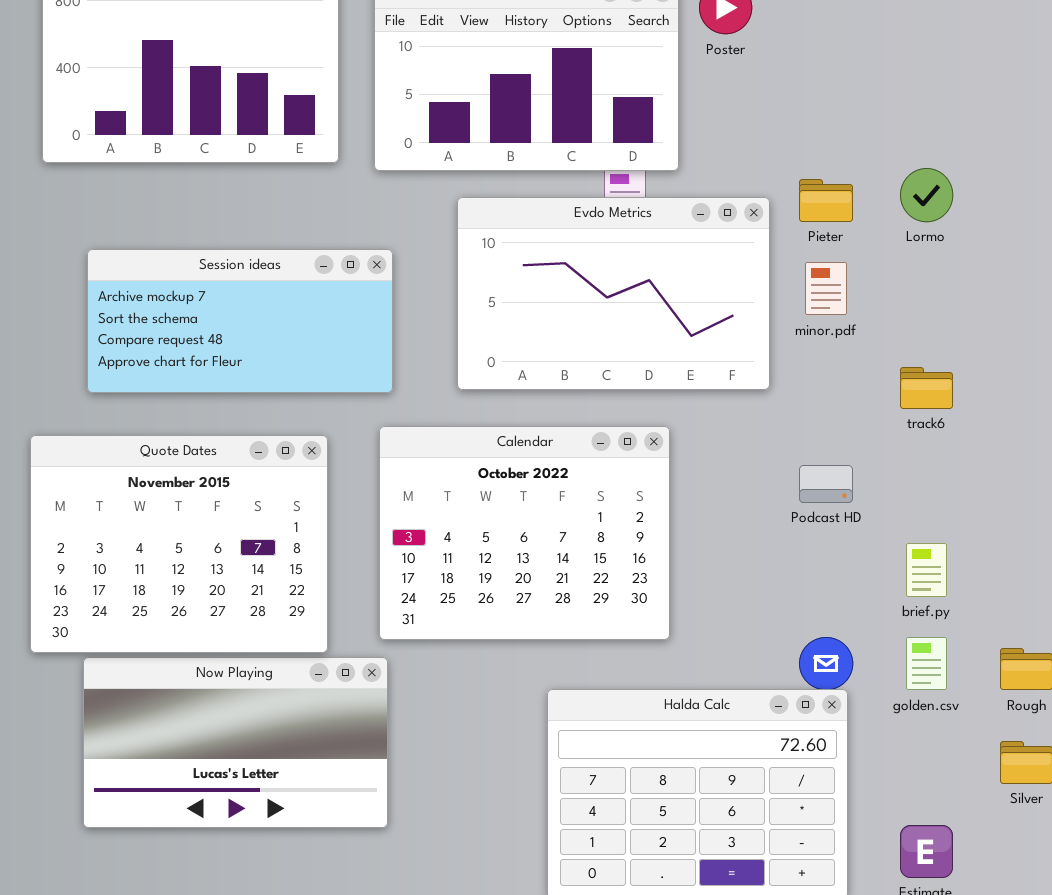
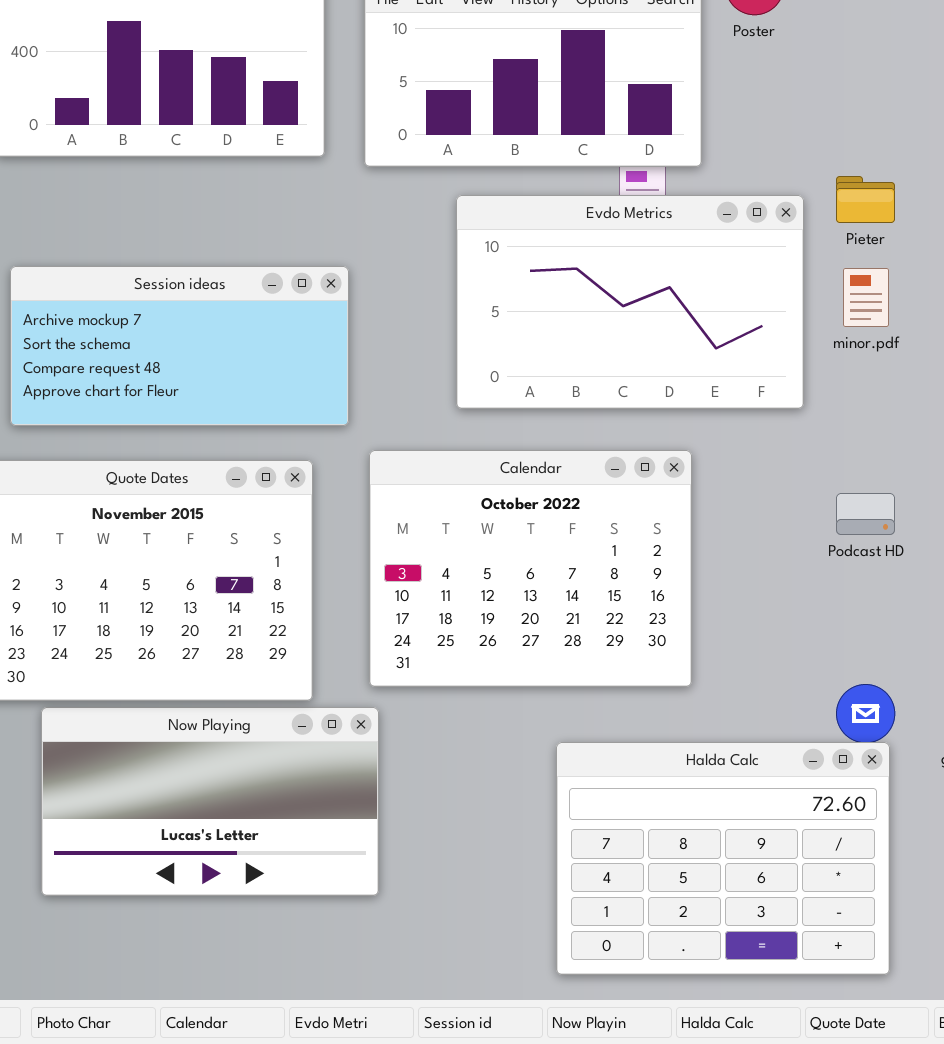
Session ideas: [87,249,393,393] -> [10,266,349,426], moved

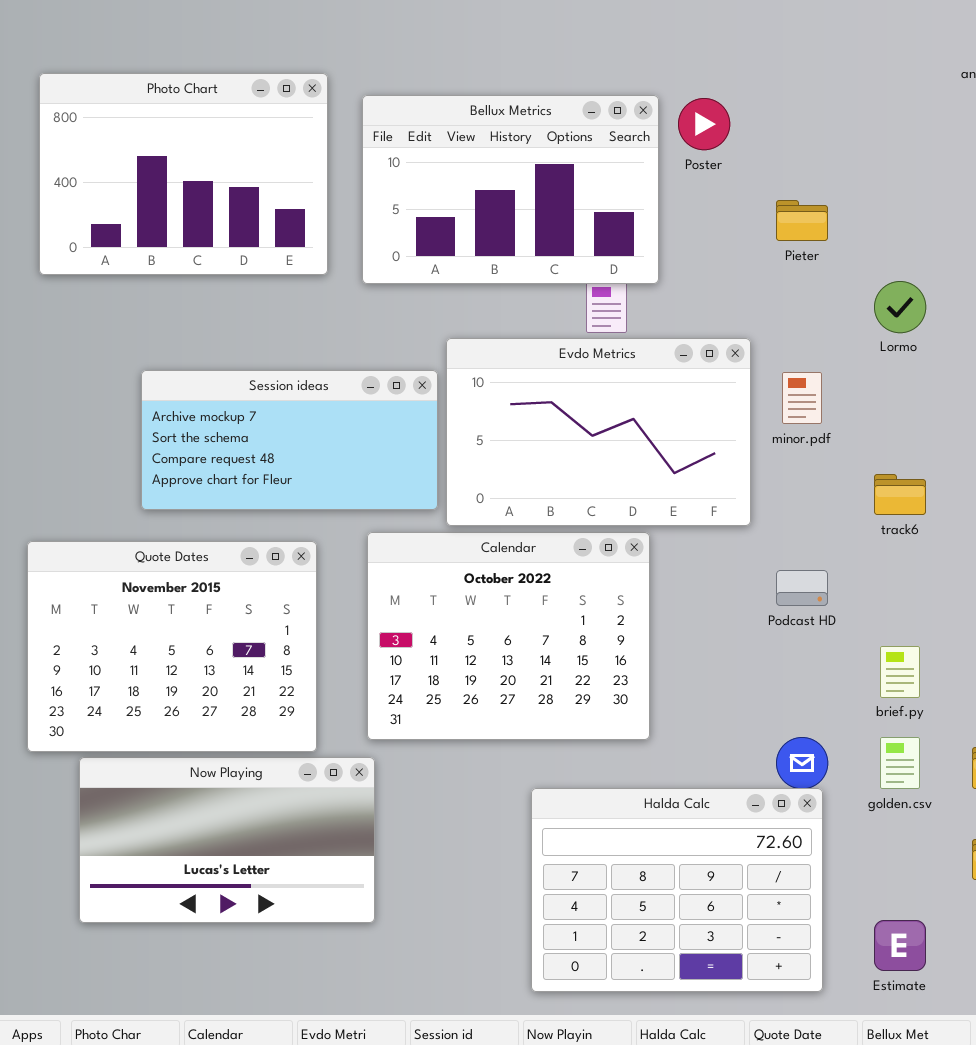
Pieter: [836,176,895,223] -> [776,200,828,241], moved
Evdo Metrics: [456,195,804,409] -> [446,338,751,526], moved
Session ideas: [10,266,349,426] -> [141,370,438,510], moved

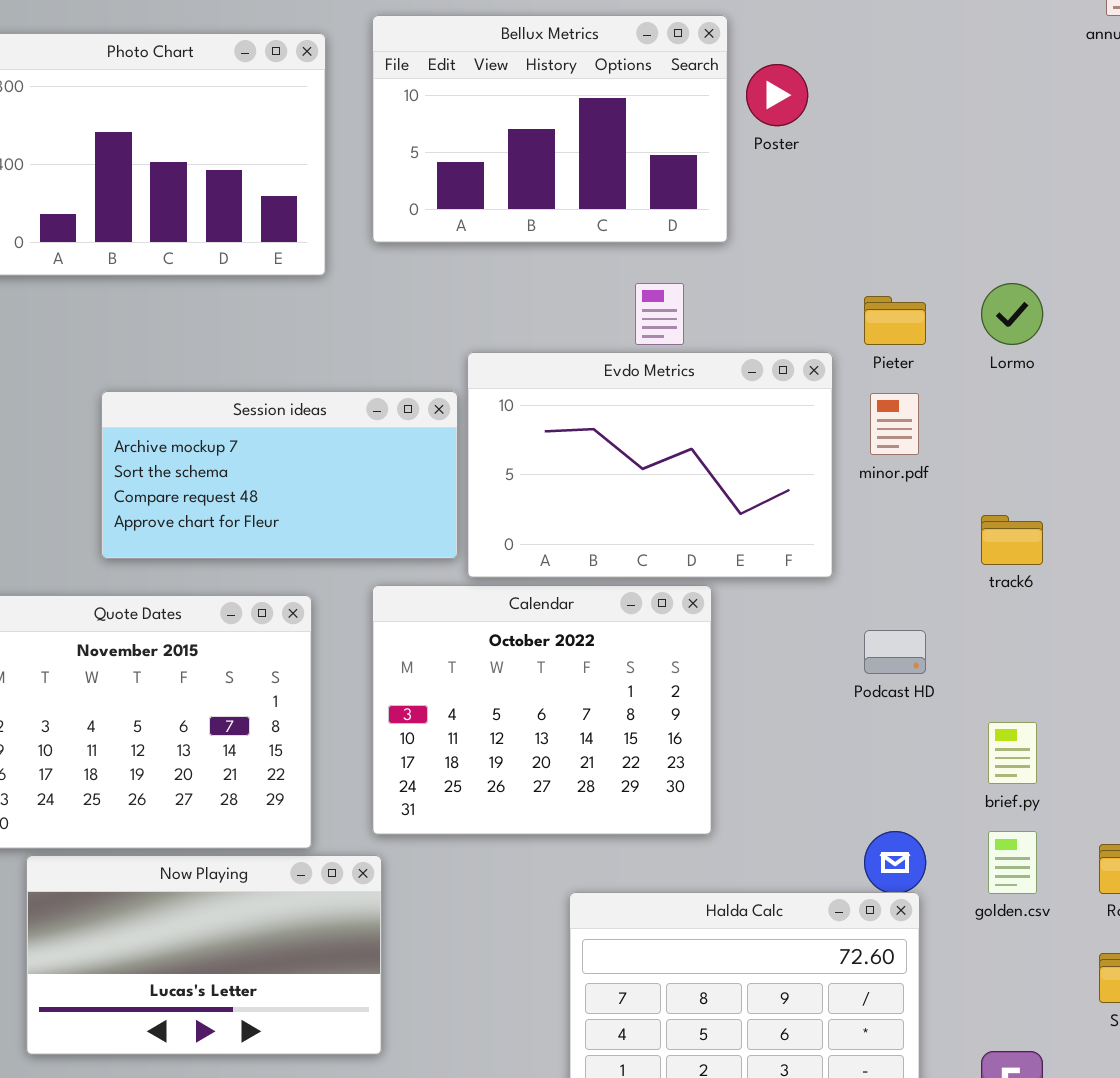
Bellux Metrics: [362,95,659,284] -> [372,15,728,243], moved
Pieter: [776,200,828,241] -> [864,296,926,345], moved

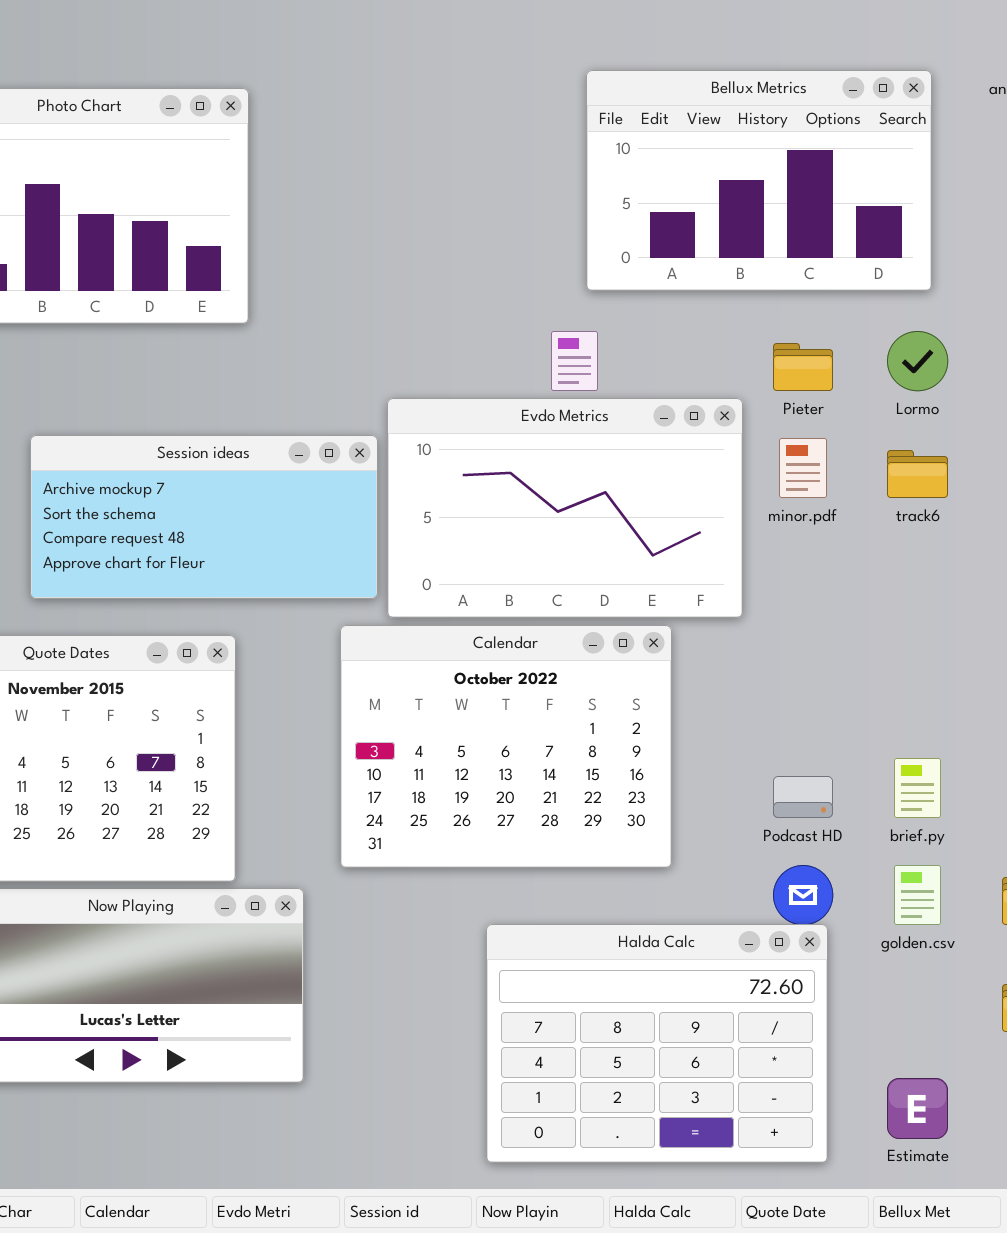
Bellux Metrics: [372,15,728,243] -> [586,70,932,291], moved
track6: [981,515,1043,565] -> [887,450,948,498], moved
Calendar: [372,585,712,835] -> [340,625,672,868], moved
Podcast HD: [864,630,926,674] -> [773,776,833,818], moved

